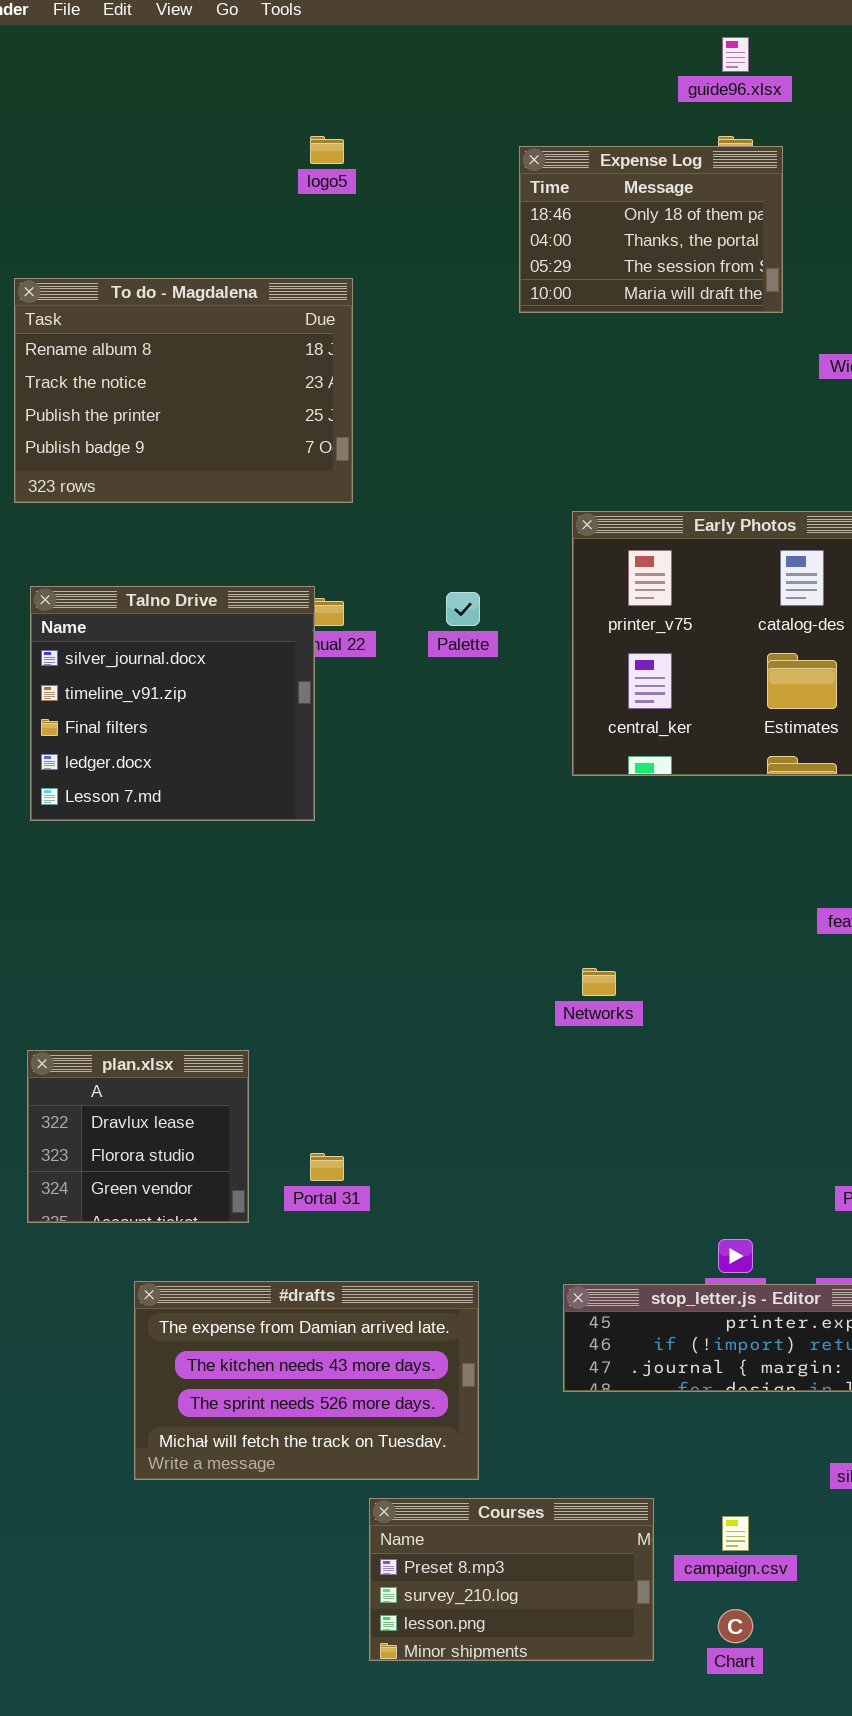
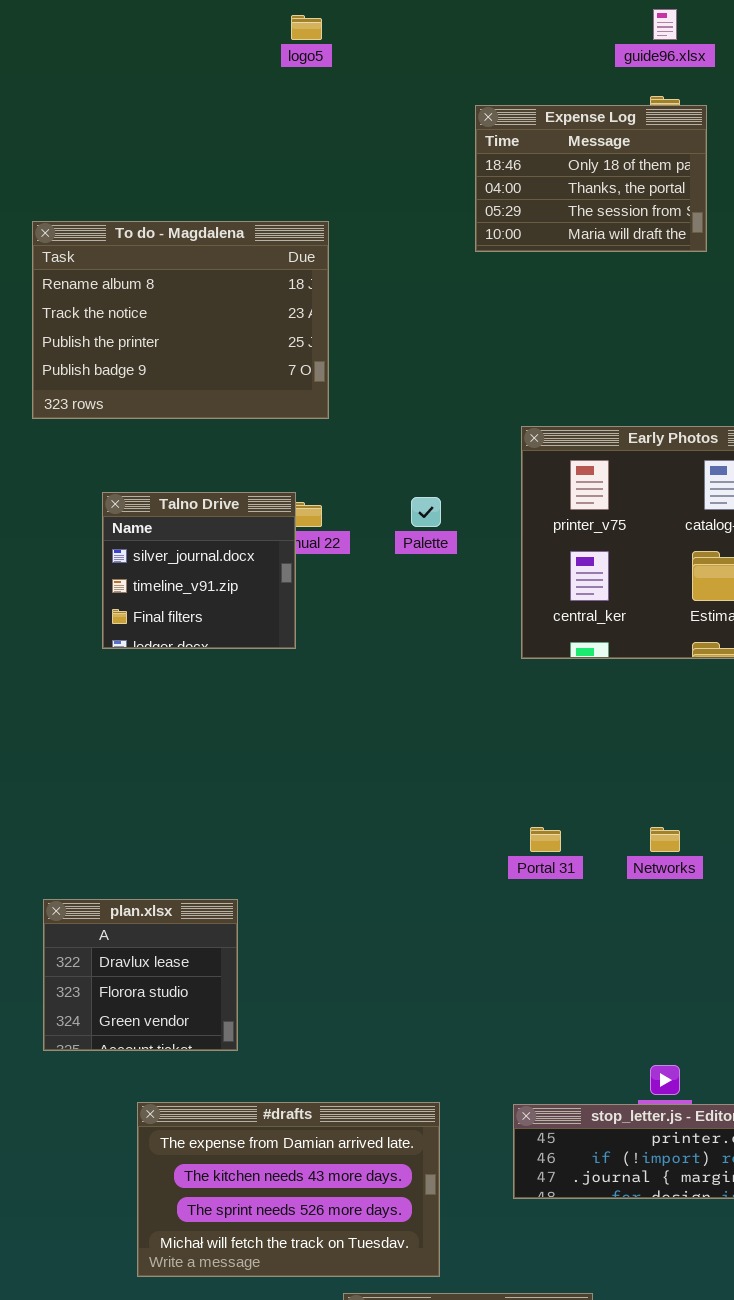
logo5: [310,136,344,164] -> [291,15,322,40], moved
Talno Drive: [30,586,315,821] -> [102,492,296,649], resized
Networks: [582,968,616,996] -> [650,827,680,852], moved
Portal 31: [310,1153,344,1181] -> [530,827,561,852], moved

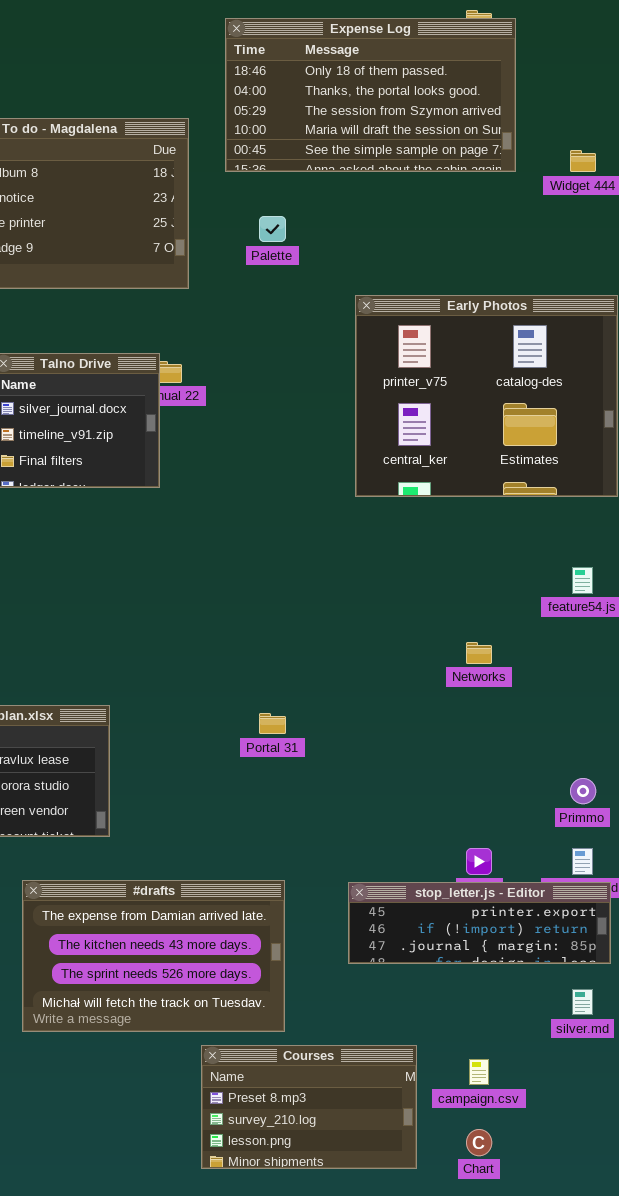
Expense Log: [475,105,707,252] -> [225,18,516,172], resized
Palette: [411,497,441,527] -> [259,216,286,242], moved
Portal 31: [530,827,561,852] -> [259,713,286,734], moved

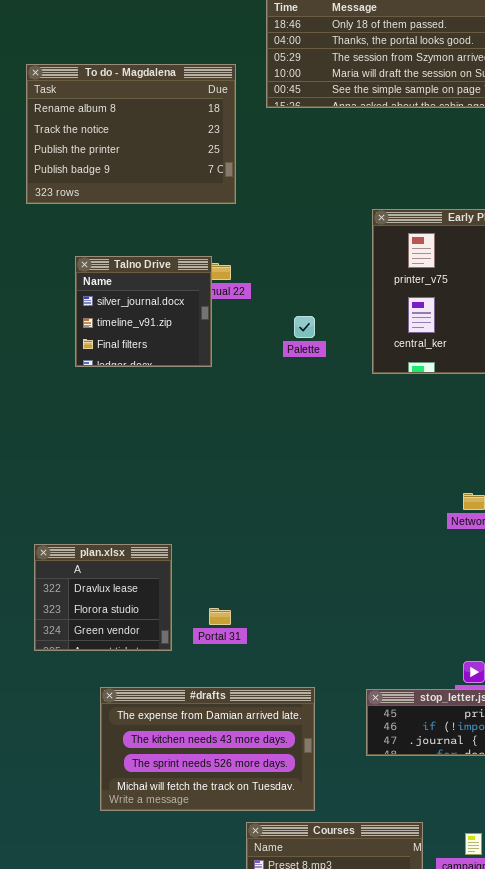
Palette: [259,216,286,242] -> [294,316,315,338], moved
Portal 31: [259,713,286,734] -> [209,608,231,625], moved

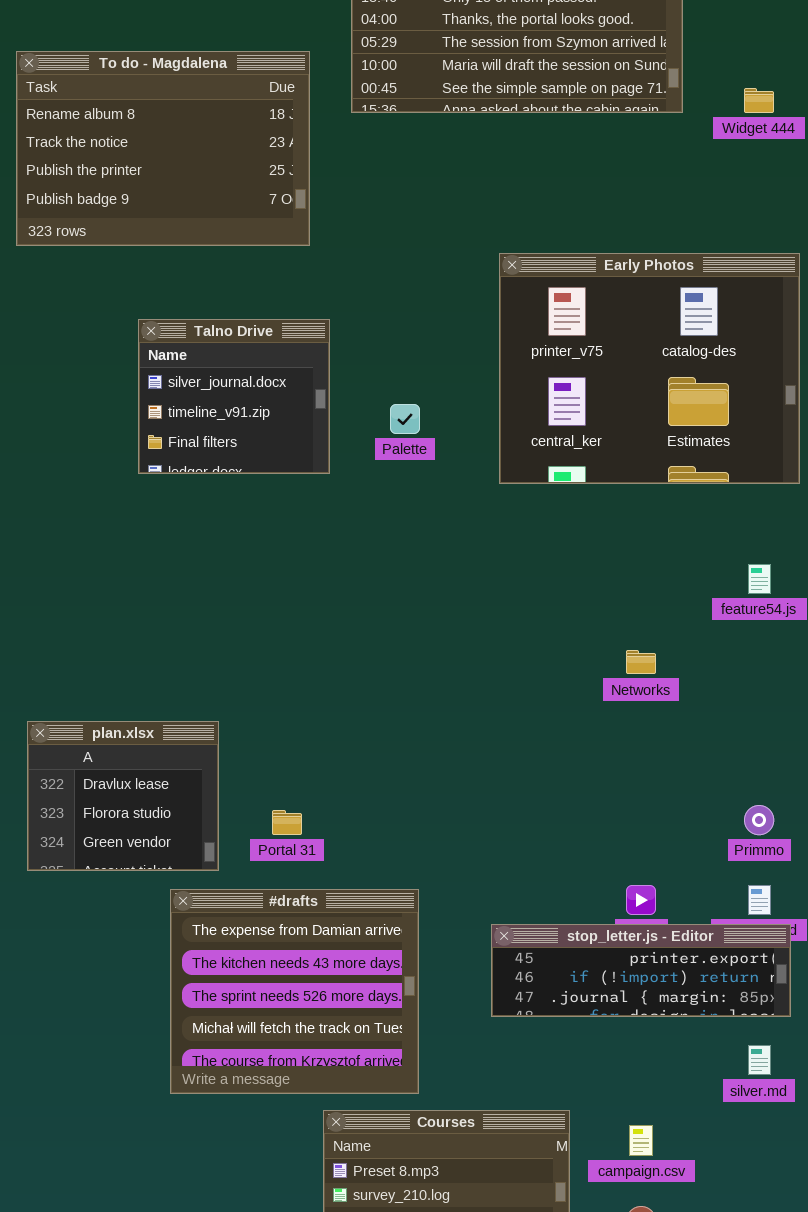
Talno Drive: [75,256,212,367] -> [138,319,330,474], moved
#drafts: [100,687,315,811] -> [170,889,419,1094], resized

